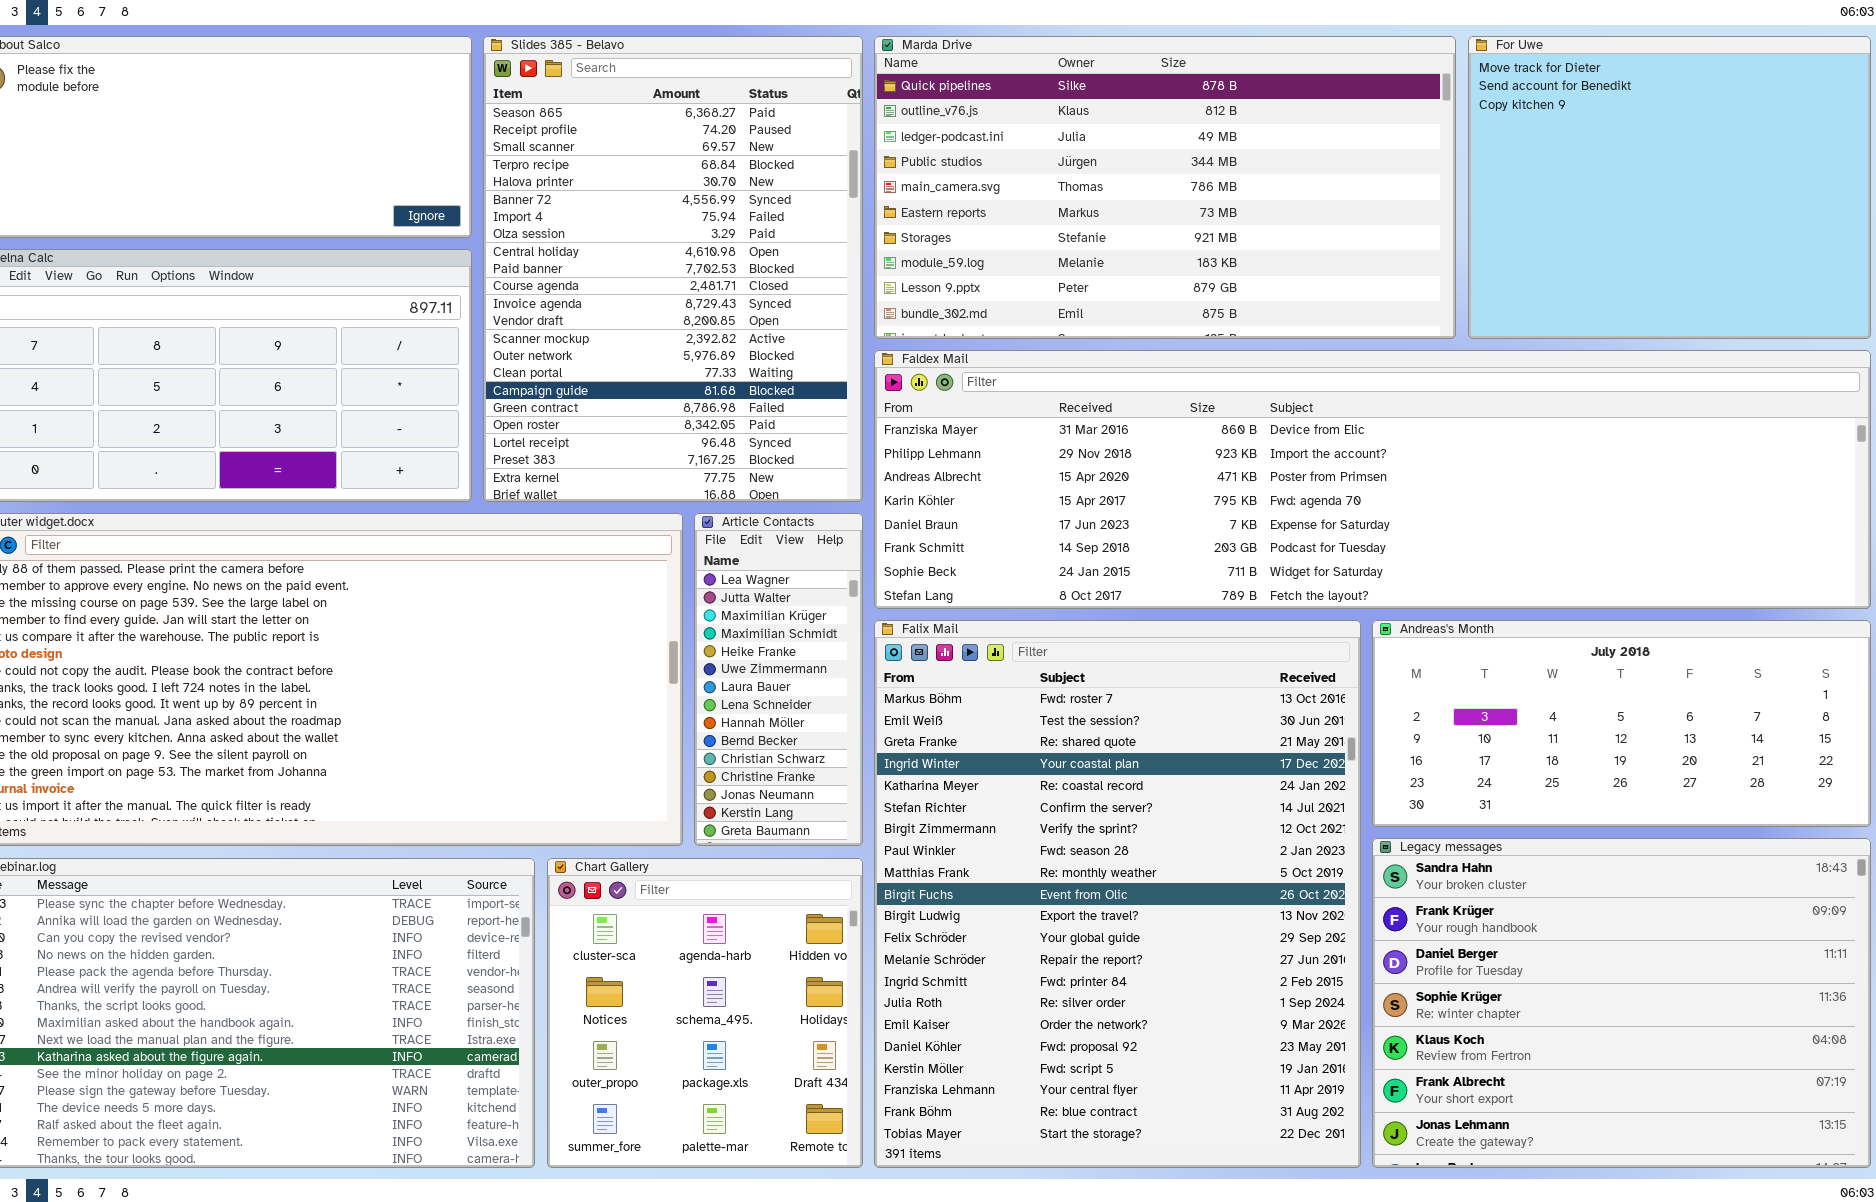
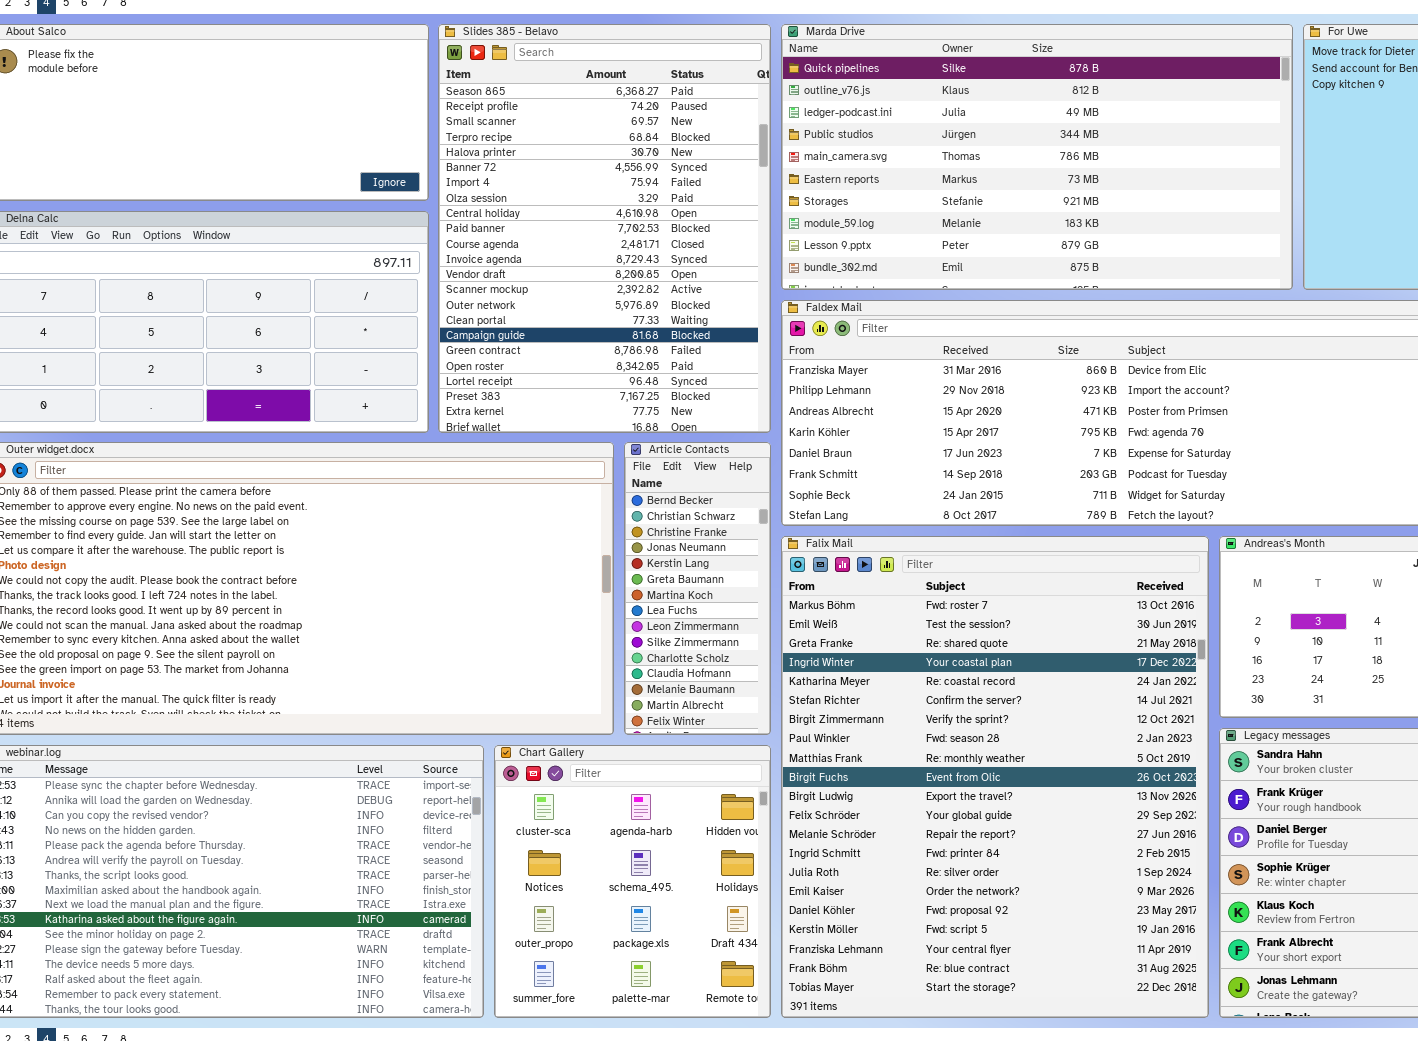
Article Contacts: [694,513,863,846] -> [624,442,771,735], scrolled down 9 rows

